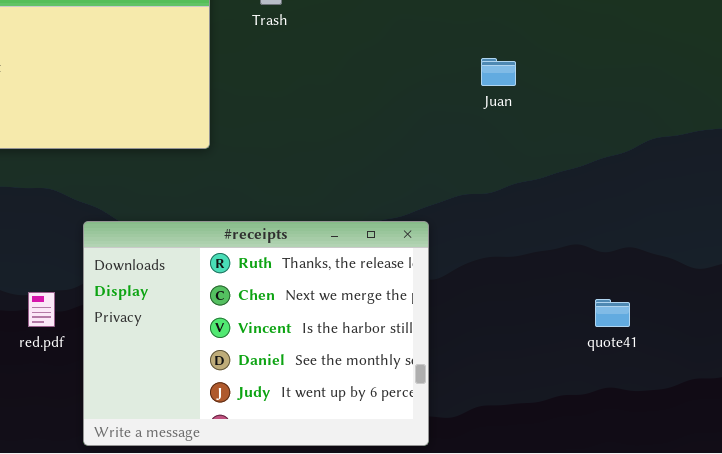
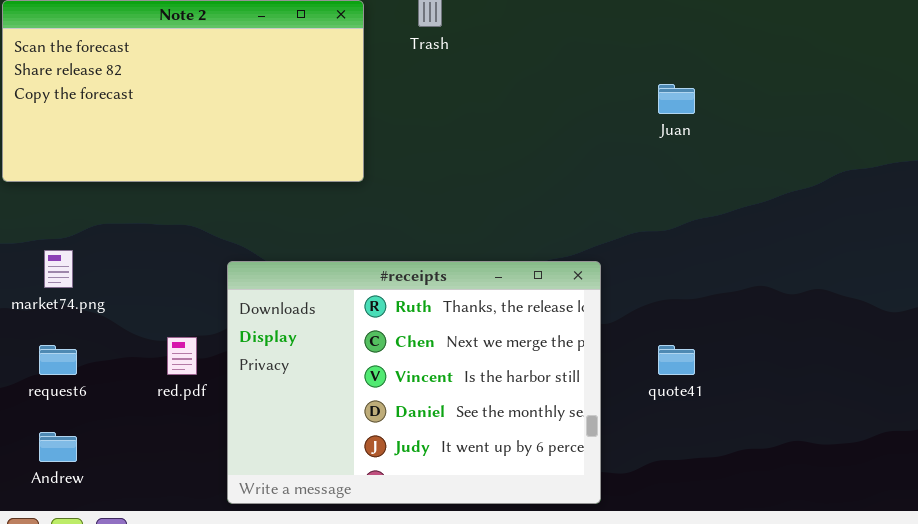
quote41: [595,299,630,327] -> [658,345,695,375], moved

